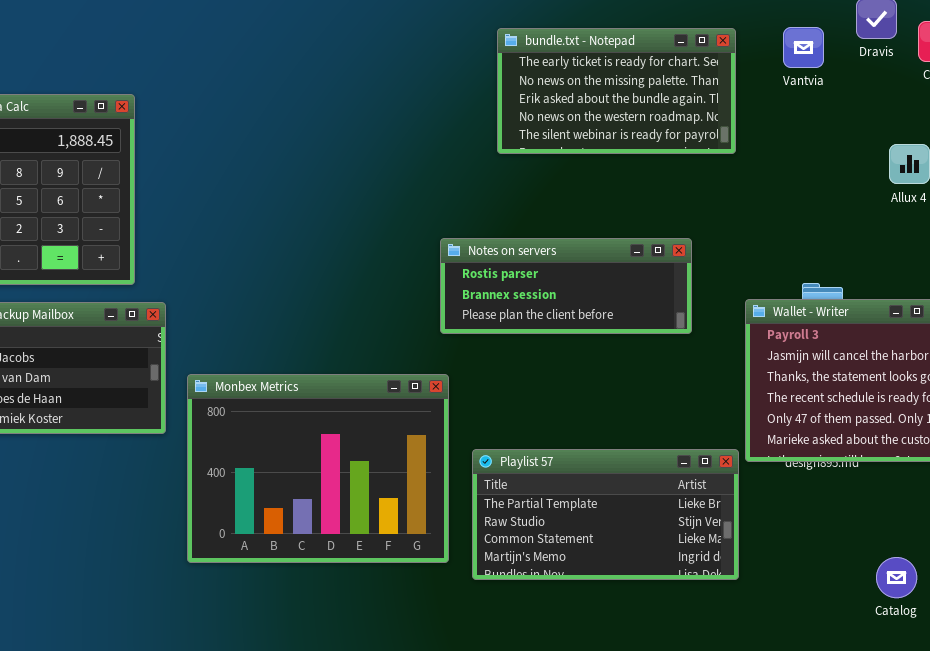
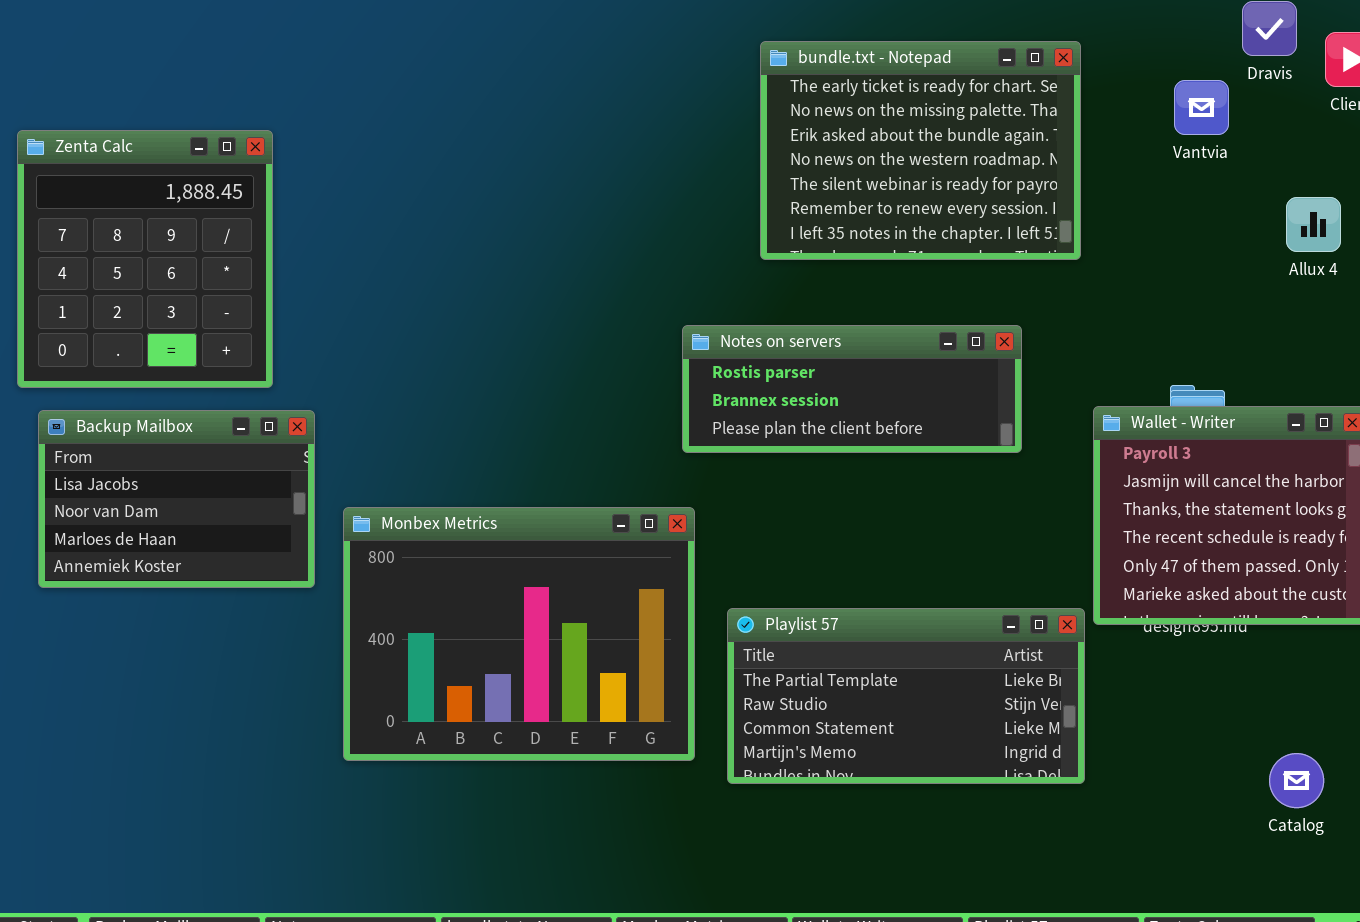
Vantvia: [783,27,824,68] -> [1174,80,1229,135], moved
bundle.txt - Notepad: [497,28,736,154] -> [760,41,1081,260], resized

